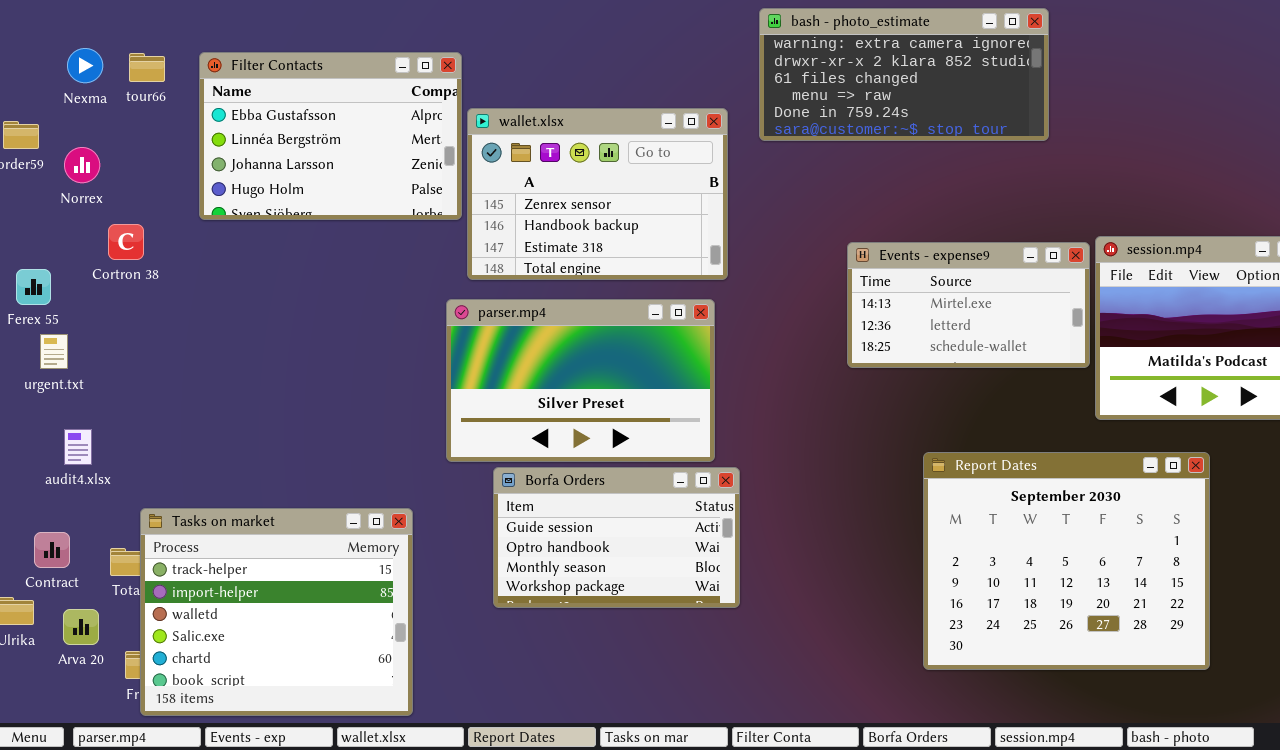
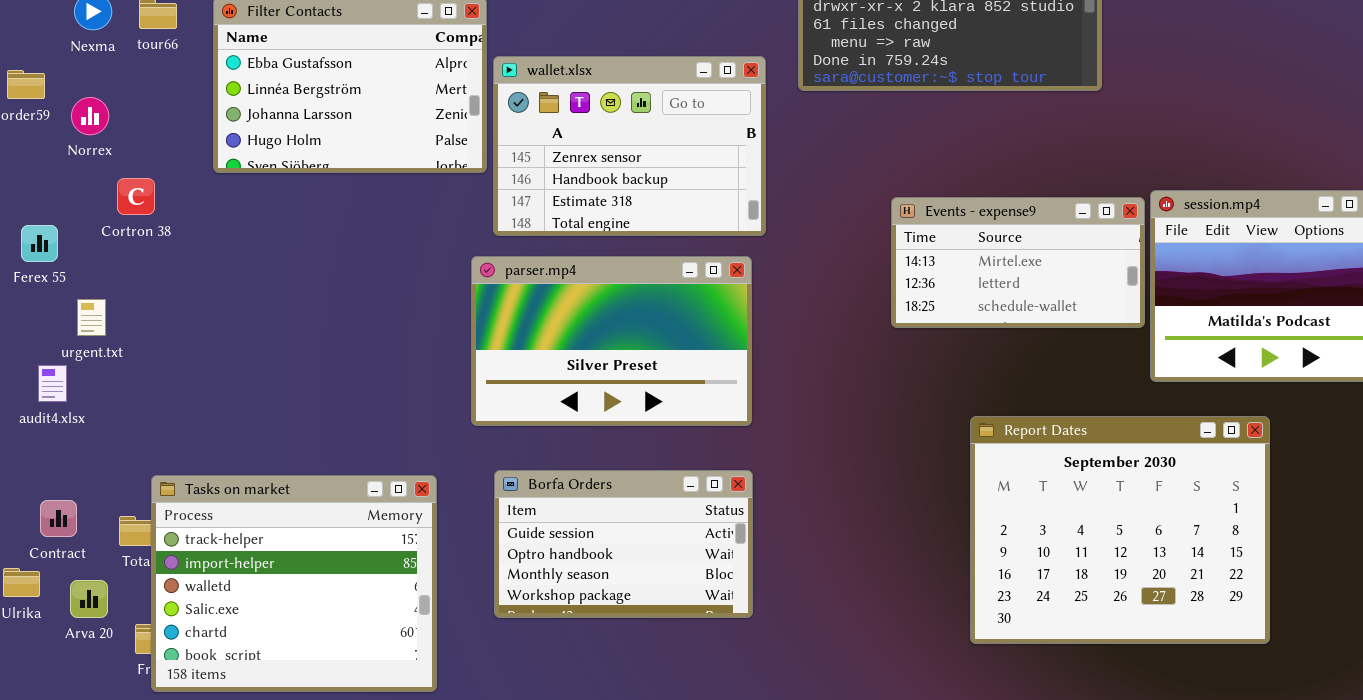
urgent.txt: [40,334,68,369] -> [77,299,106,336], moved
audit4.xlsx: [64,429,92,465] -> [38,365,67,402], moved
Borfa Orders: [493,467,740,608] -> [494,470,753,618], moved

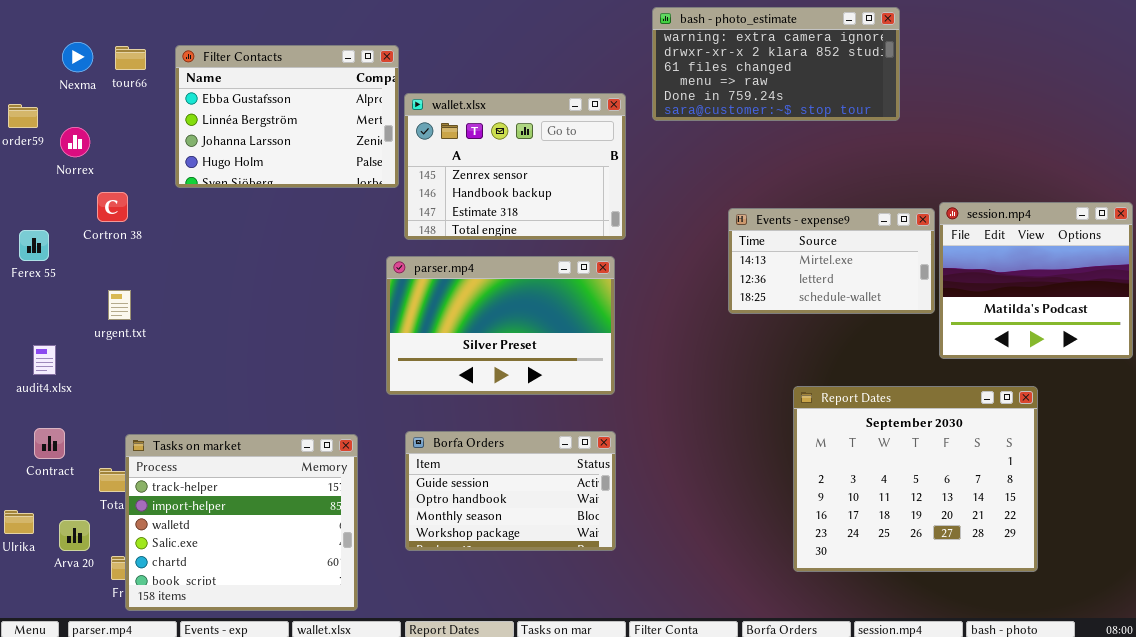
urgent.txt: [77,299,106,336] -> [108,290,131,320], moved
Contract: [40,500,77,537] -> [34,428,65,459], moved

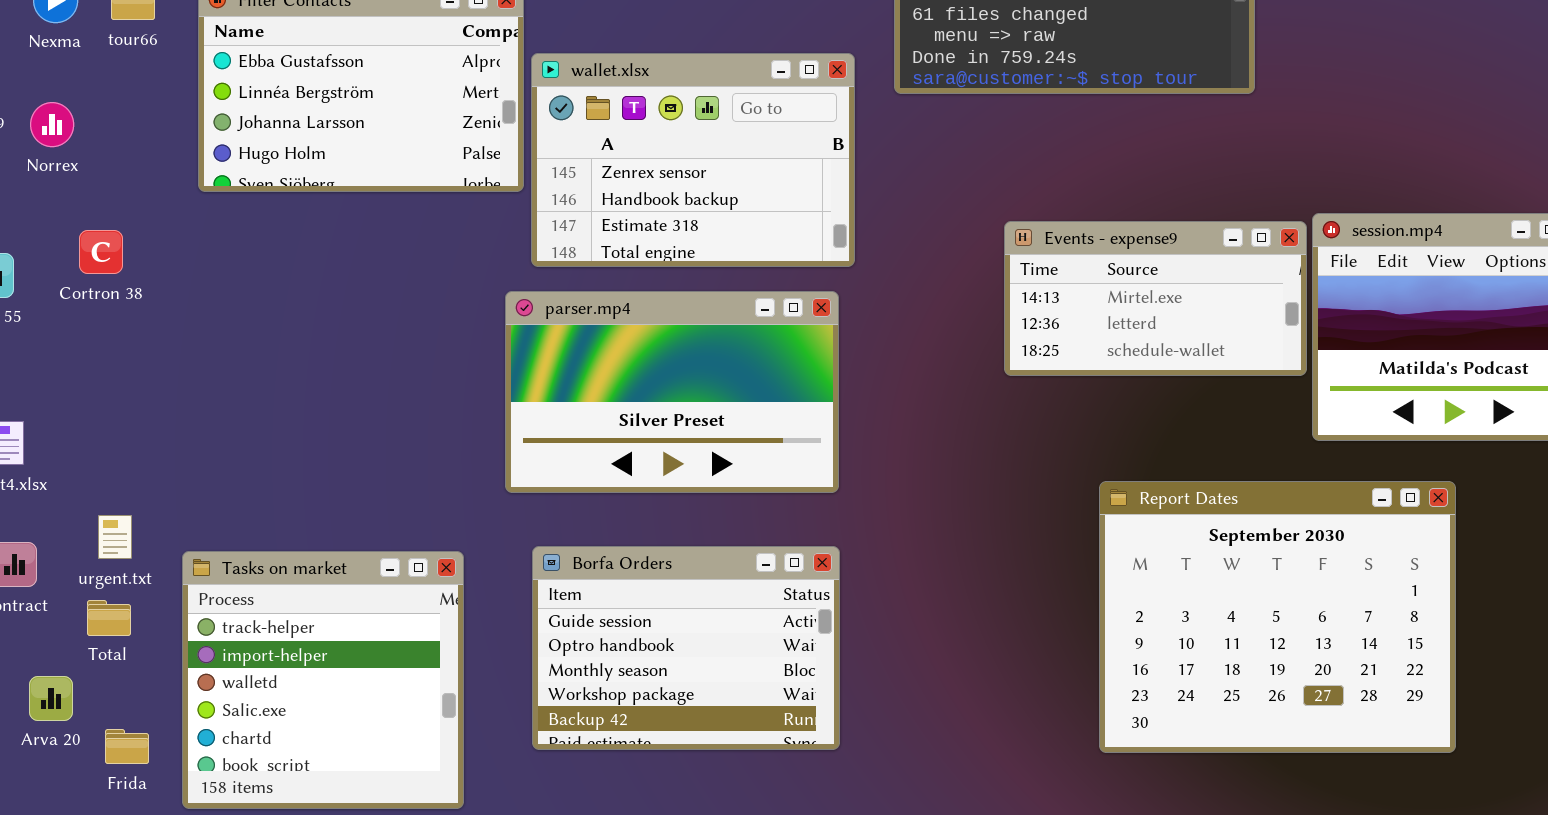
Cortron 38: [97,192,128,222] -> [79,230,123,274], moved
urgent.txt: [108,290,131,320] -> [98,515,132,559], moved
Borfa Orders: [405,431,616,551] -> [532,546,840,750], resized
Tasks on market: [125,434,358,611] -> [182,551,464,809], resized

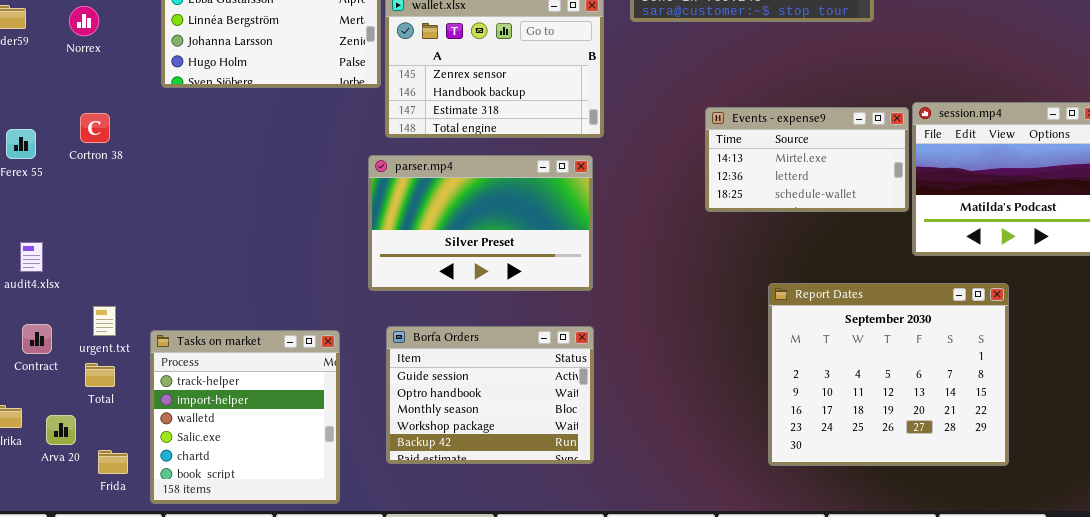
Norrex: [30,102,74,147] -> [69,6,99,36], moved

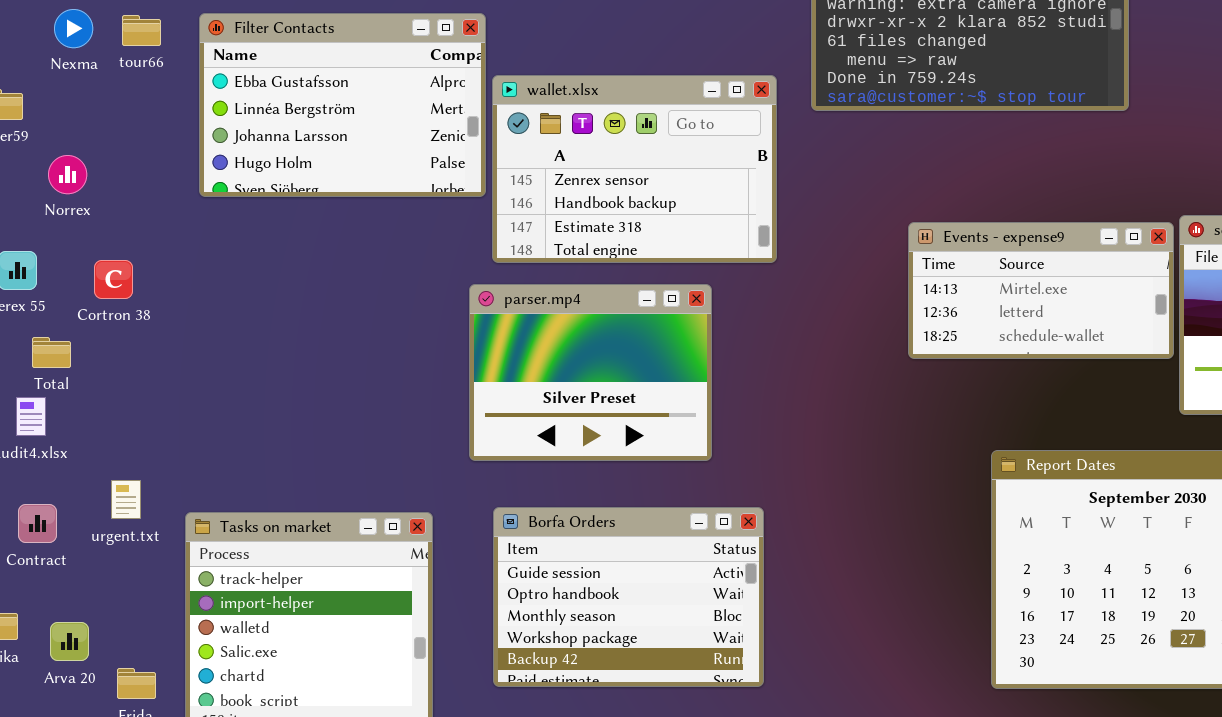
Norrex: [69,6,99,36] -> [48,155,87,194], moved
Cortron 38: [80,113,110,143] -> [94,260,133,299], moved
parser.mp4: [368,155,593,291] -> [469,284,712,461], resized
Total: [85,363,115,387] -> [32,337,71,368], moved

